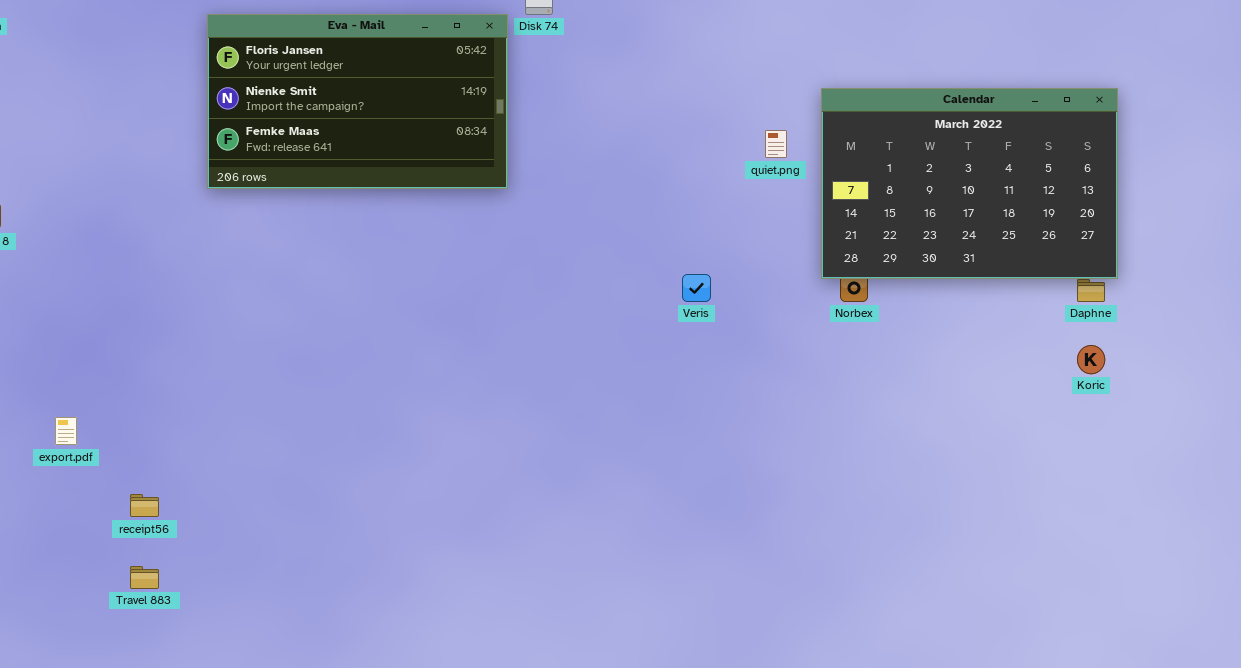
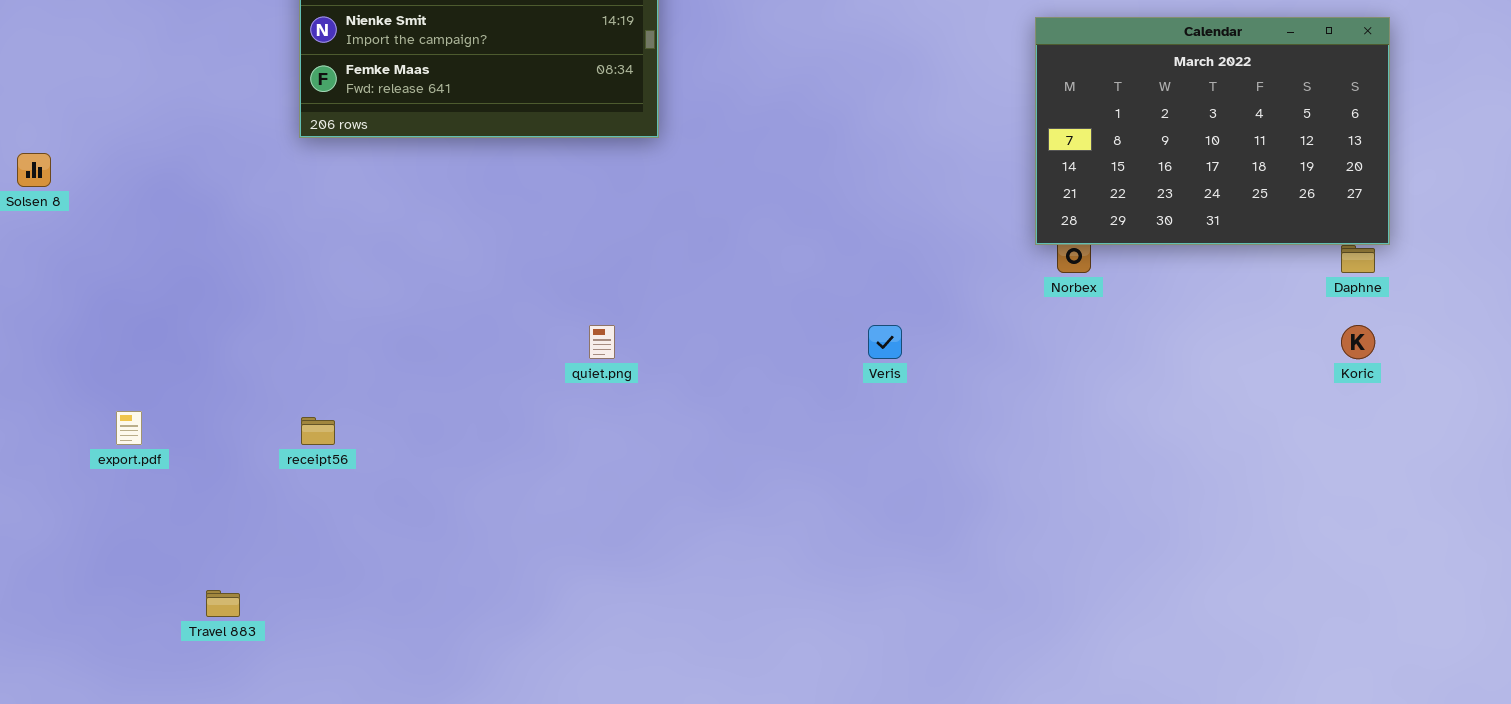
quiet.png: [765,130,787,158] -> [589,325,615,359], moved
Veris: [682,274,711,302] -> [868,325,902,359], moved
receipt56: [130,494,159,517] -> [301,417,335,445], moved

